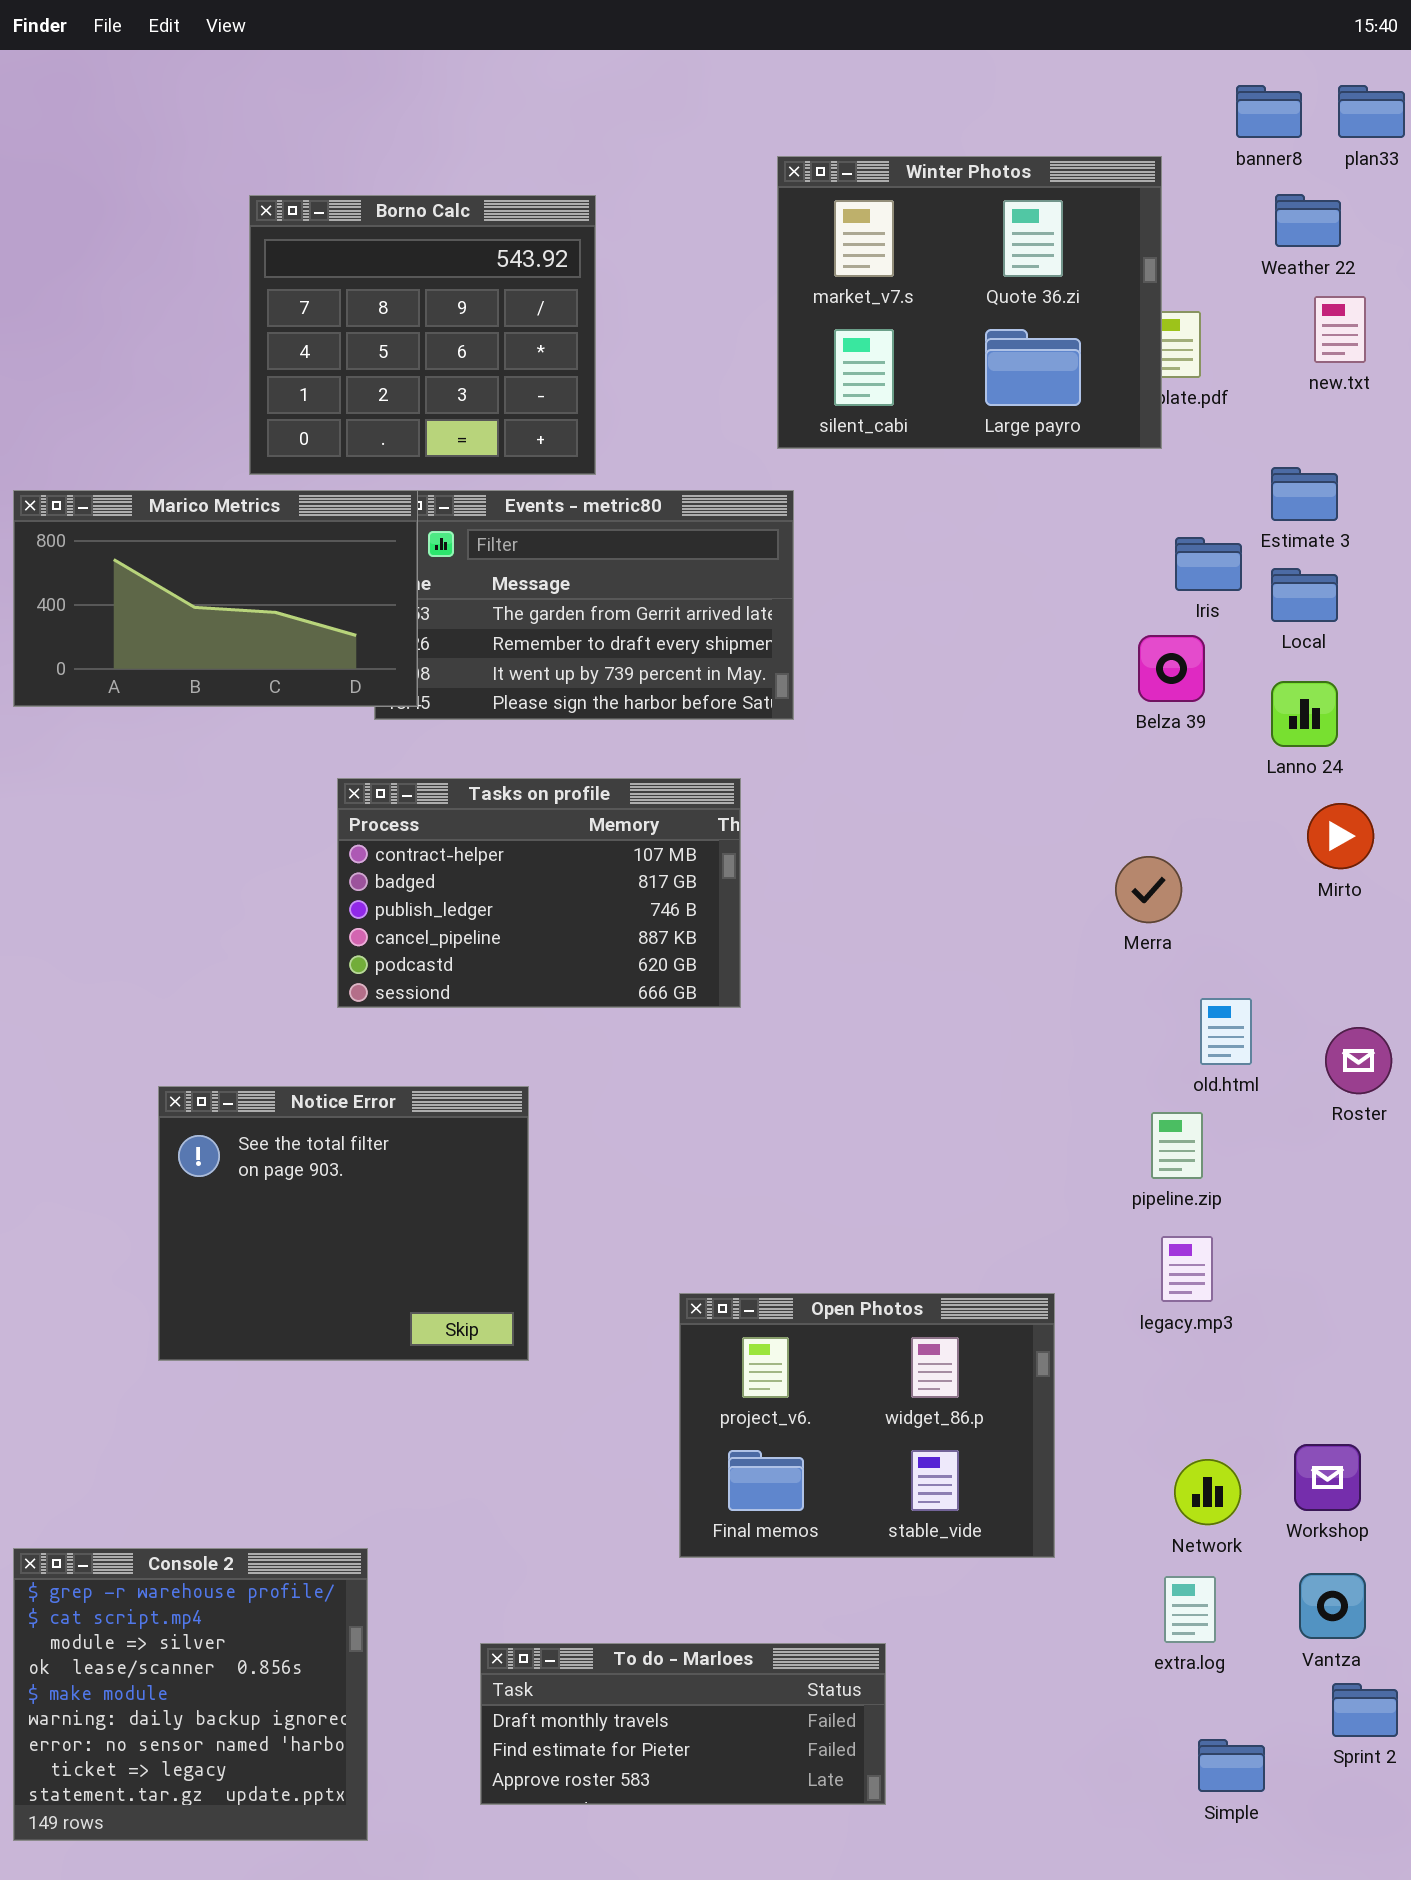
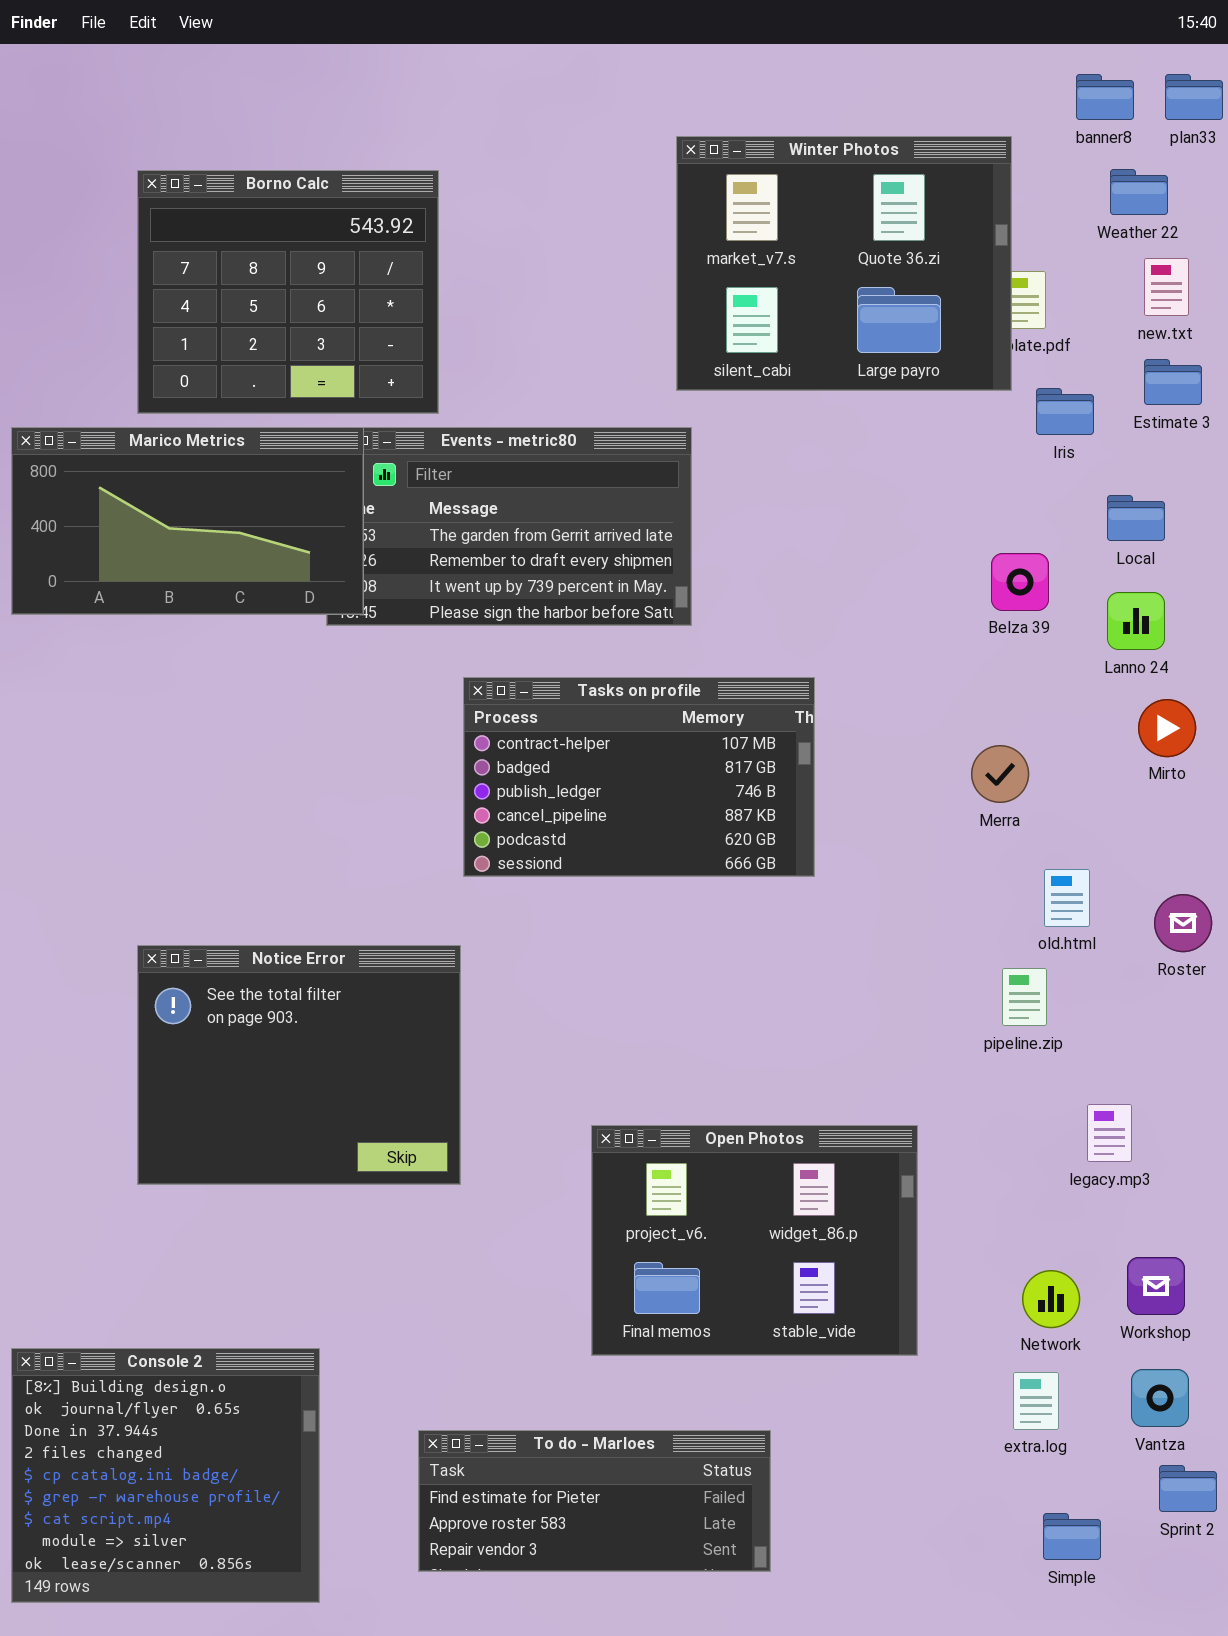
Borno Calc: [249,195,596,475] -> [137,170,439,414], moved
Estimate 3: [1271,467,1338,521] -> [1144,359,1202,405], moved
Iris: [1175,537,1242,591] -> [1036,388,1094,435], moved
Tasks on profile: [337,778,741,1008] -> [463,677,815,877], moved
legacy.mp3: [1161,1236,1213,1302] -> [1087,1104,1132,1162], moved
Console 2: [13,1548,368,1841] -> [11,1348,320,1603], scrolled up 5 rows
To do - Marloes: [480,1643,886,1805] -> [418,1430,771,1572], scrolled down 1 row

